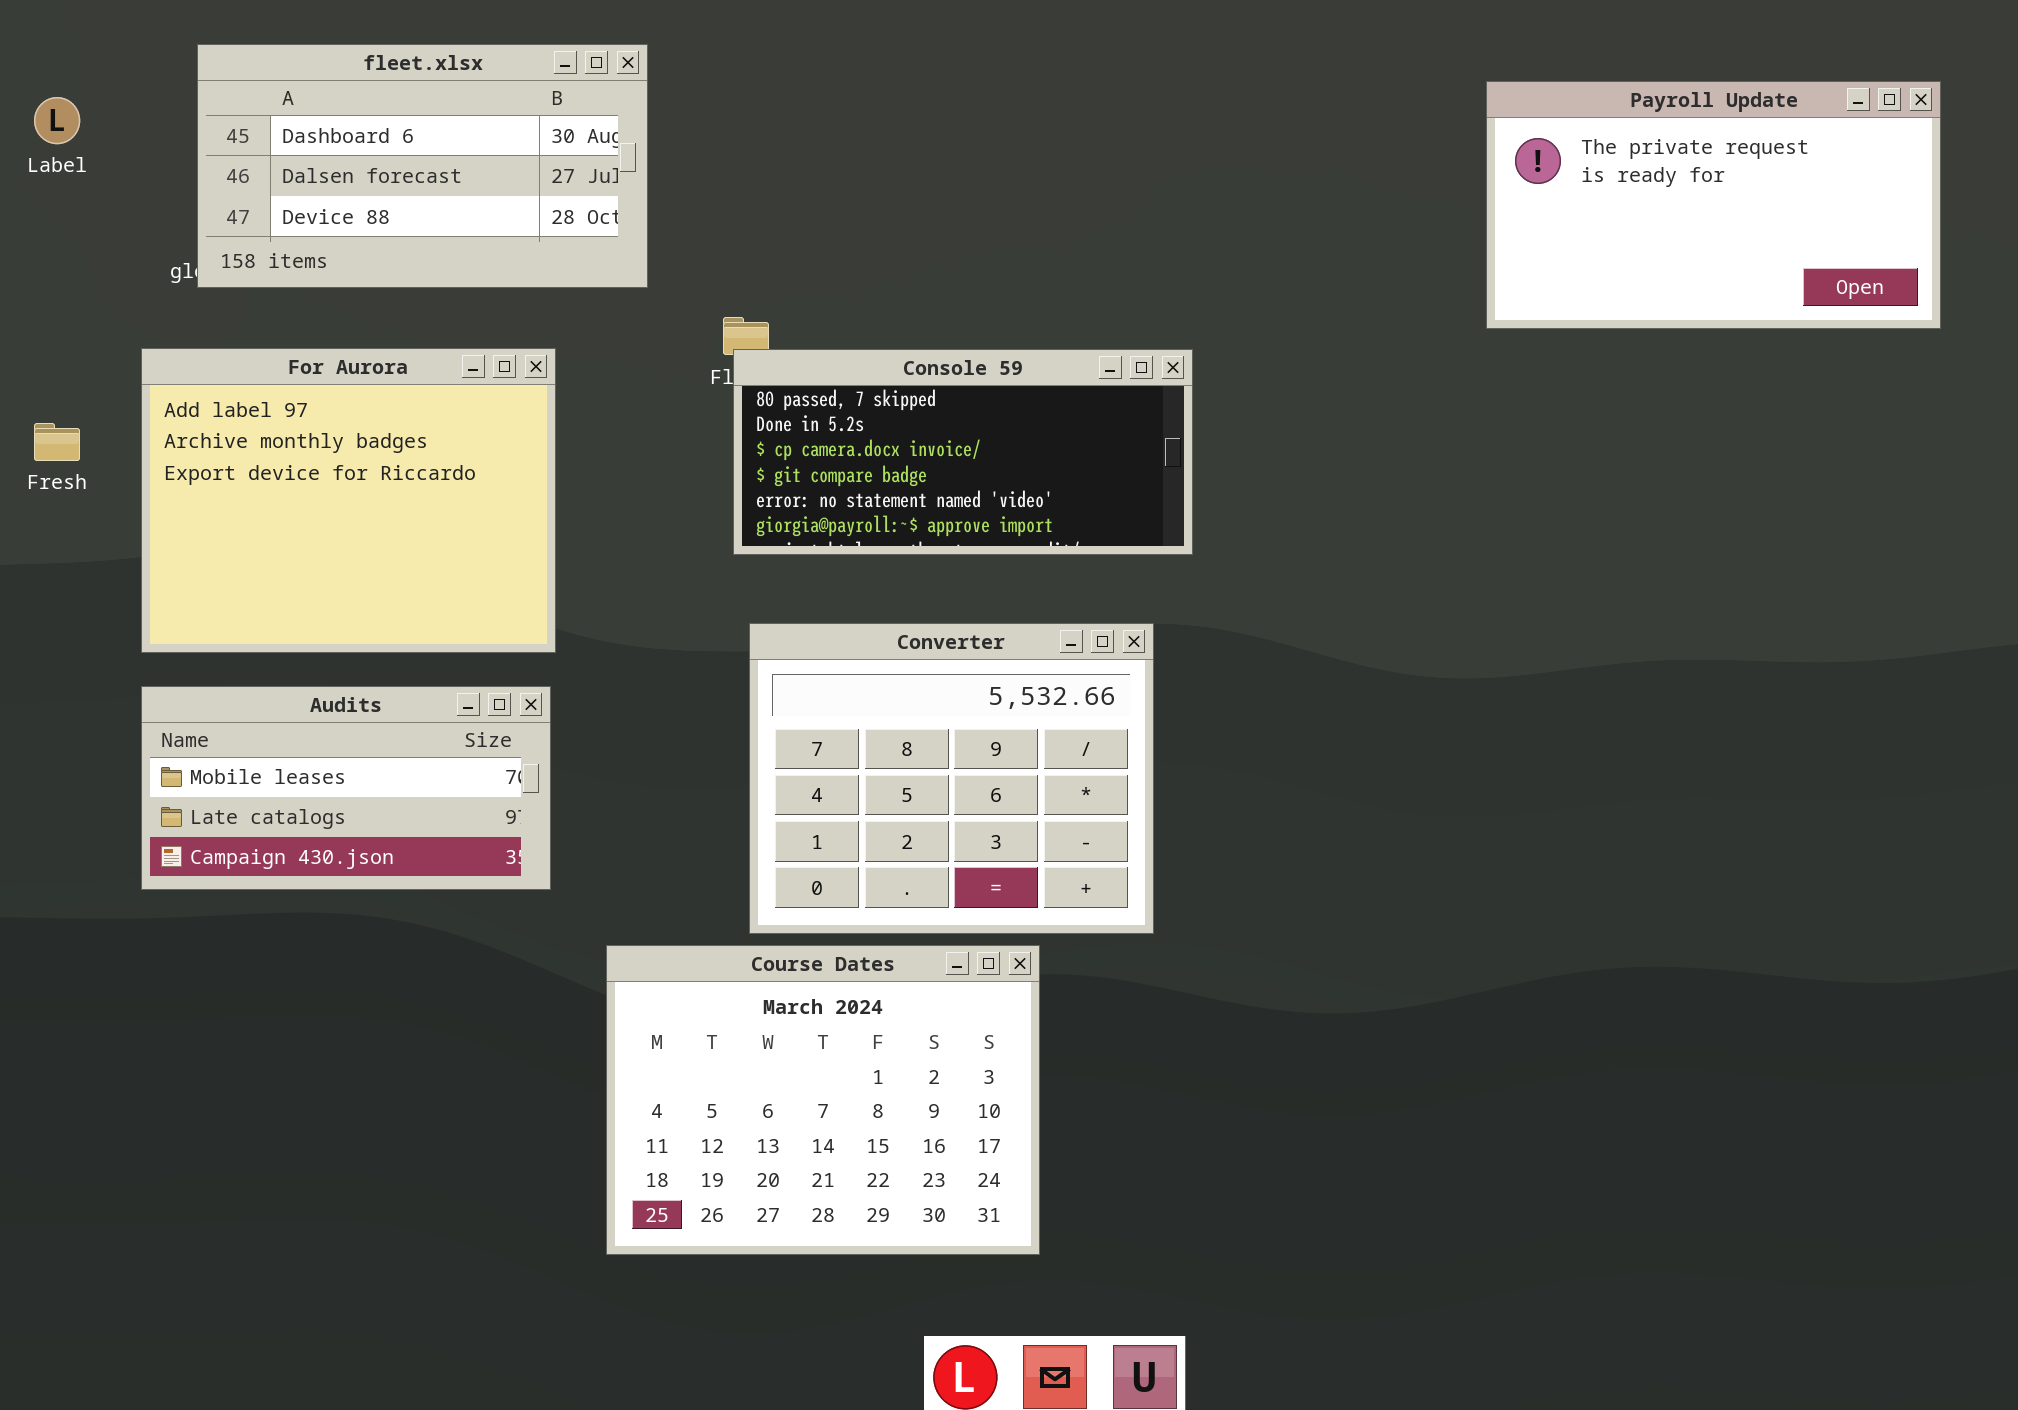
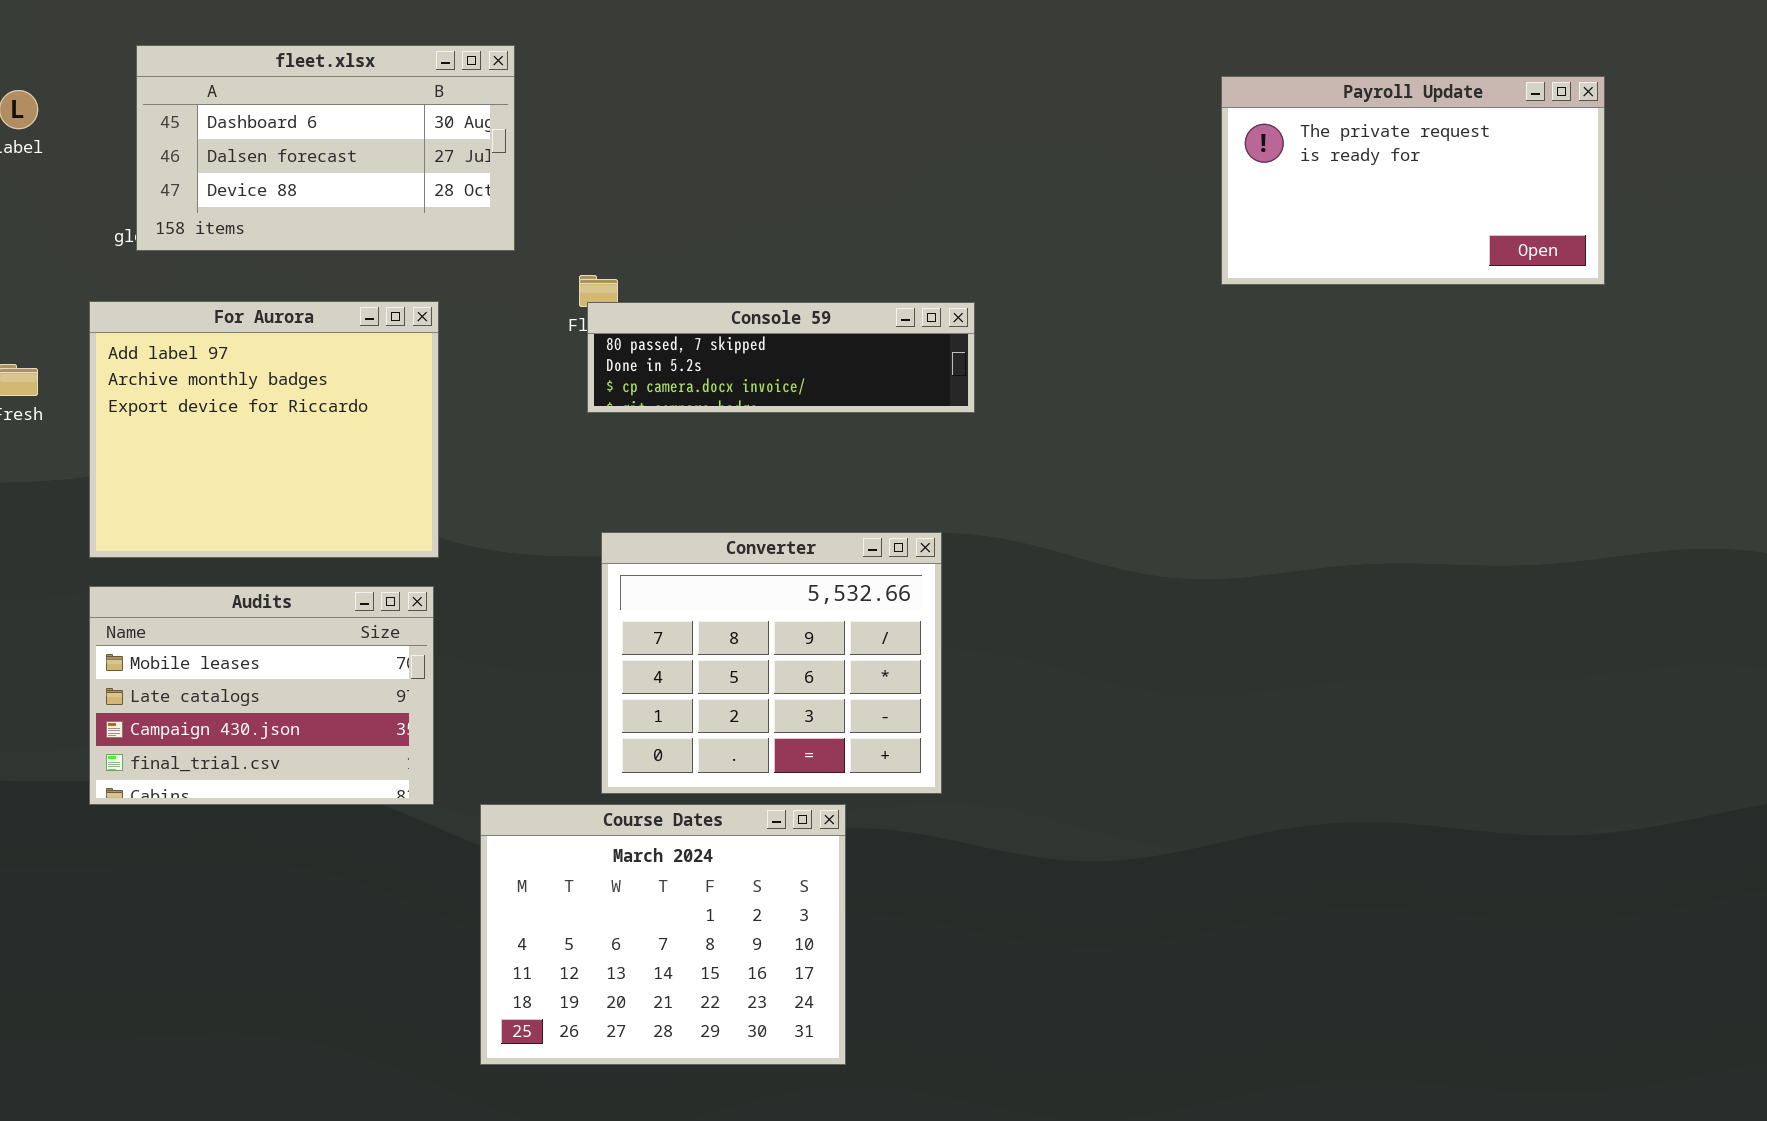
Console 59: [733,349,1193,555] -> [587,302,975,413], resized
Audits: [141,686,551,890] -> [89,586,434,805], resized

